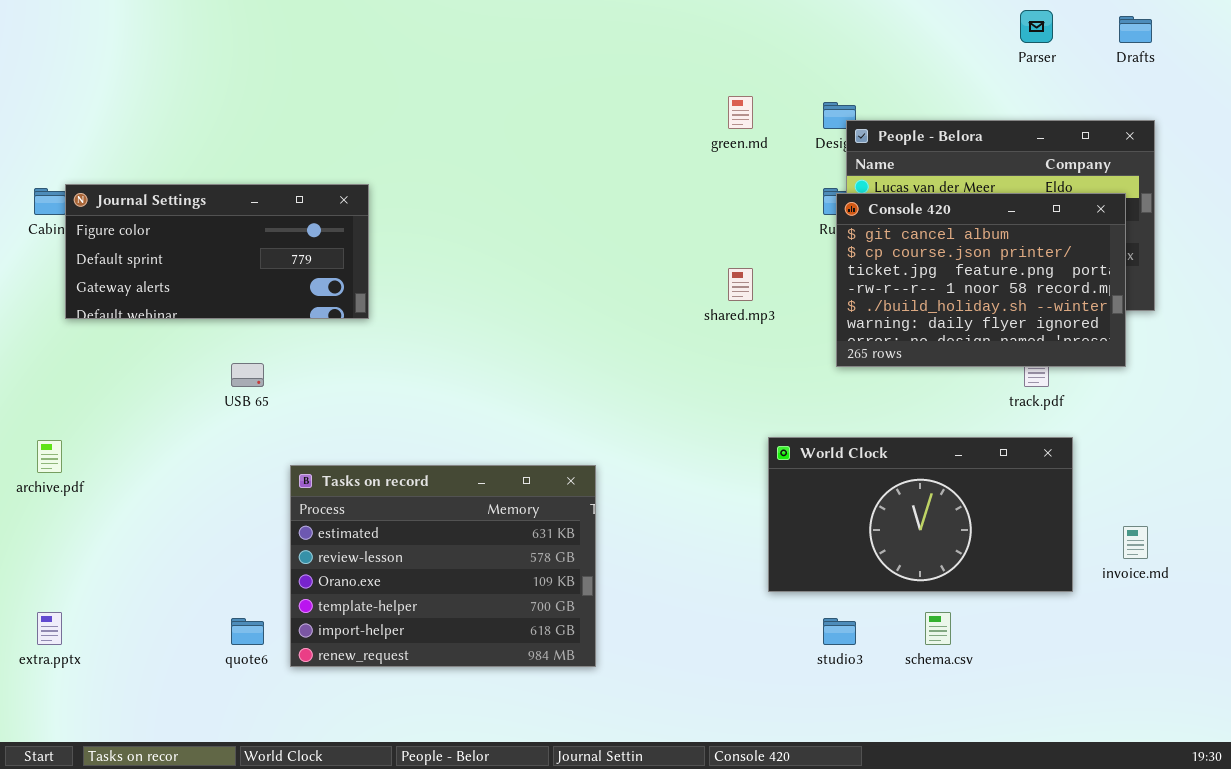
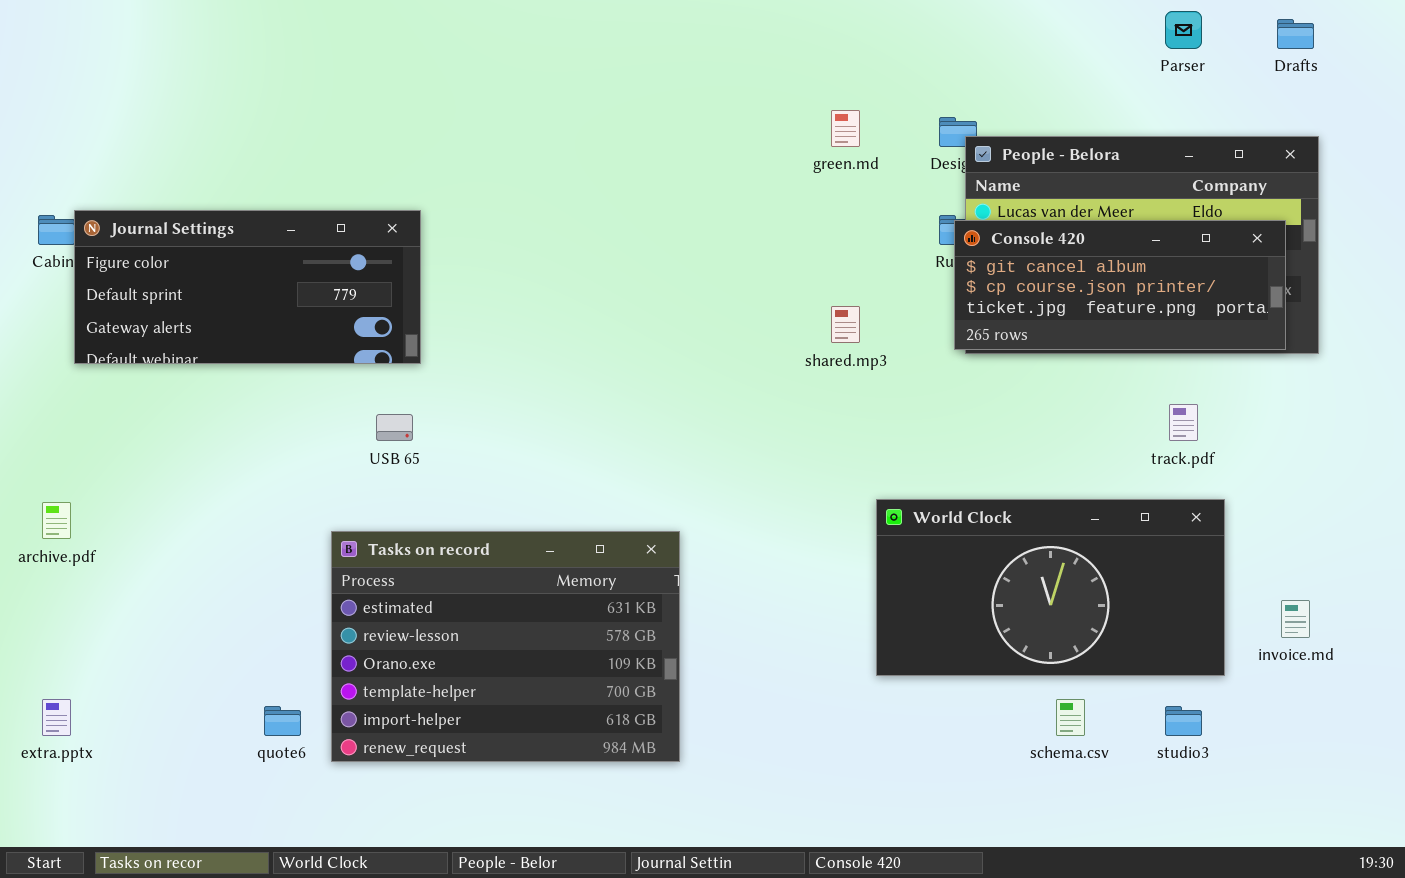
Console 420: [836,193,1126,367] -> [954,220,1286,350], resized
USB 65: [231,363,264,387] -> [376,414,413,441], moved
studio3: [823,618,856,645] -> [1165,706,1202,736], moved

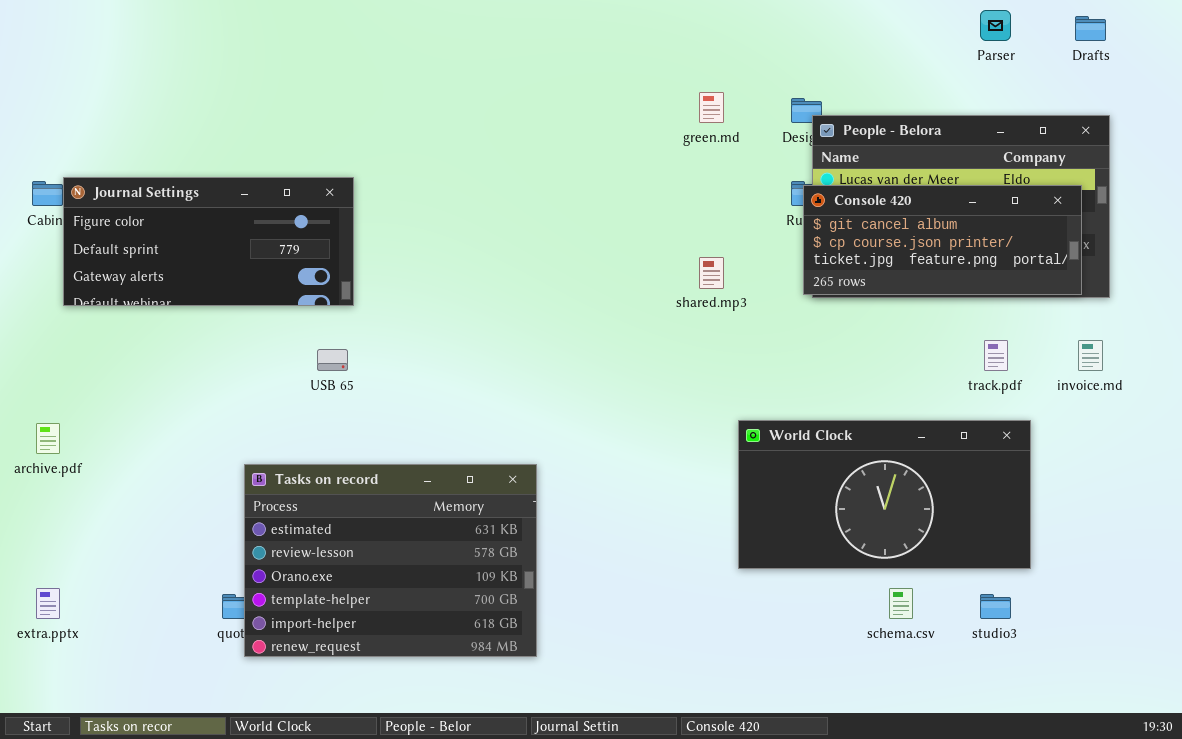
Tasks on record: [331,531,680,762] -> [244,464,537,657], moved
invoice.md: [1281,600,1310,638] -> [1078,340,1103,371], moved

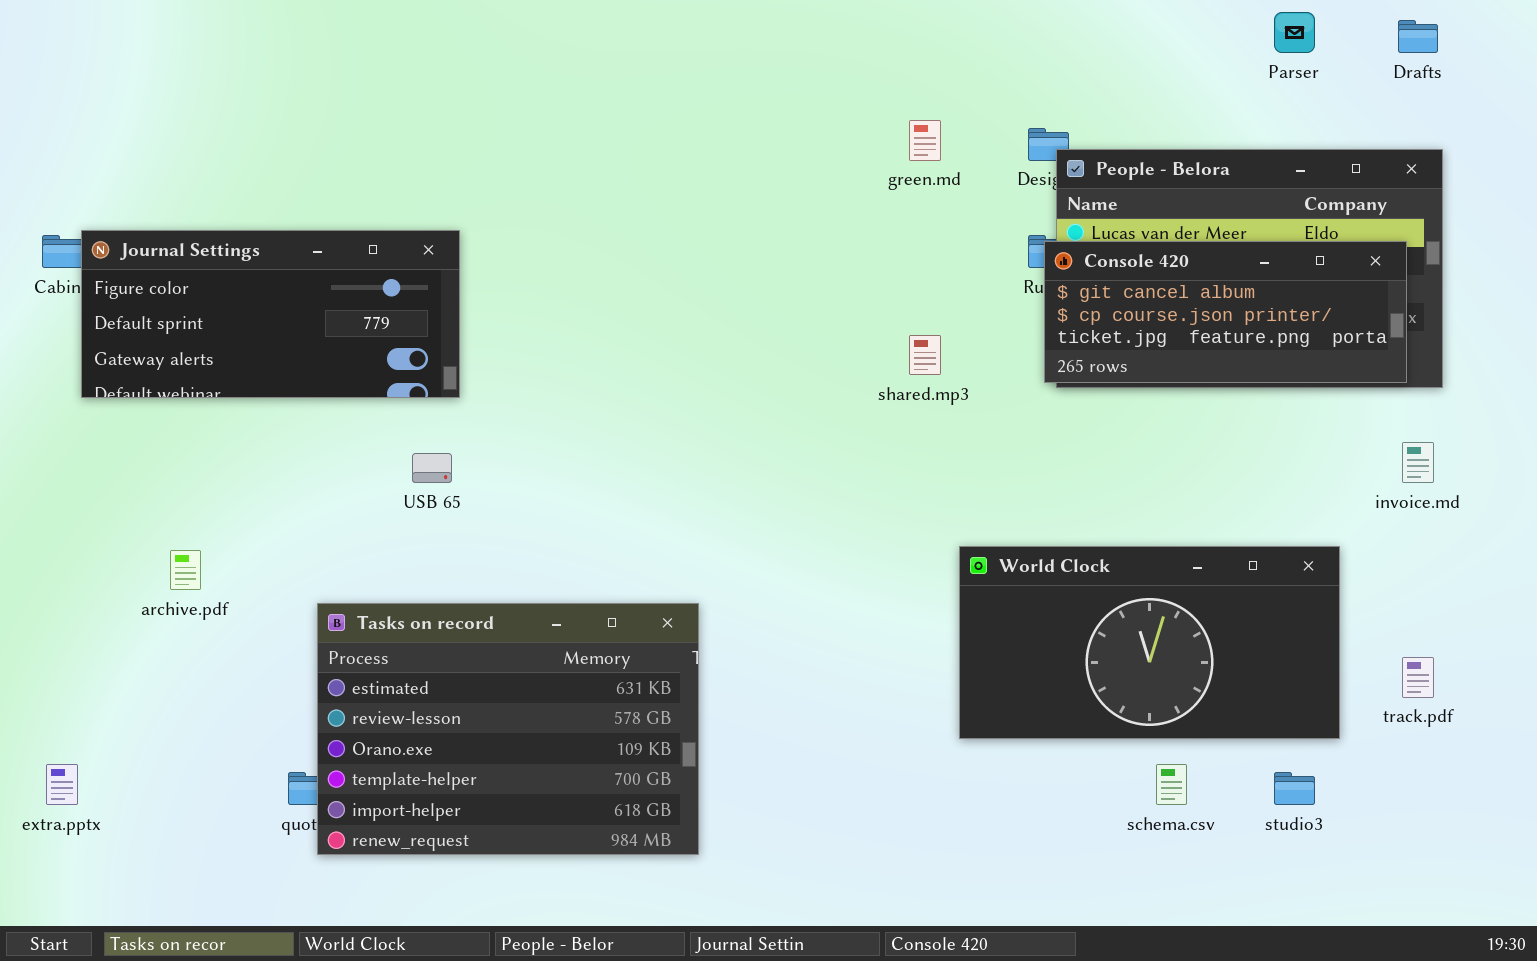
track.pdf: [984,340,1008,371] -> [1402,657,1434,698], moved
archive.pdf: [36,423,60,454] -> [170,550,201,590], moved

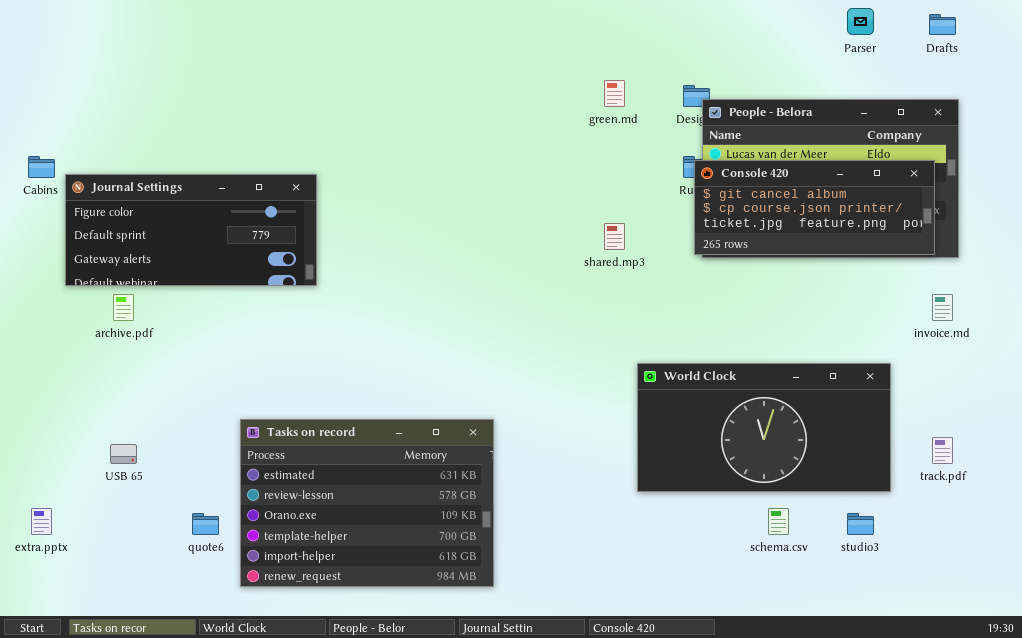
Journal Settings: [81,230,460,398] -> [65,174,317,286], moved
USB 65: [412,453,452,483] -> [110,444,137,464], moved
archive.pdf: [170,550,201,590] -> [113,294,134,321], moved
Tasks on record: [317,603,699,855] -> [240,419,494,587], moved

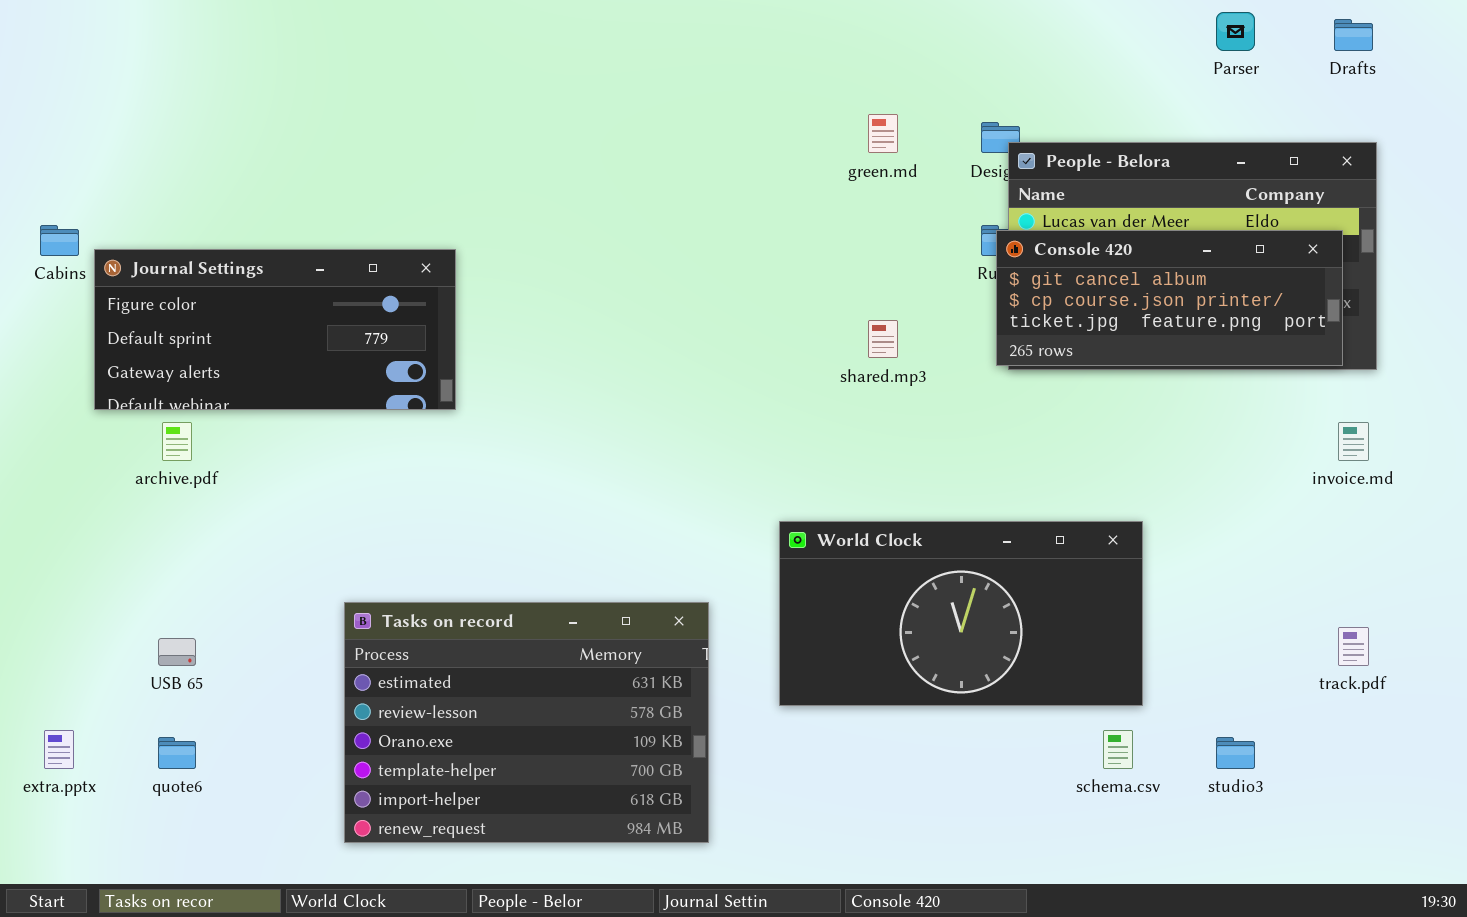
World Clock: [637,363,891,492] -> [779,521,1143,706], moved
quote6: [192,513,219,535] -> [158,737,196,769], moved

